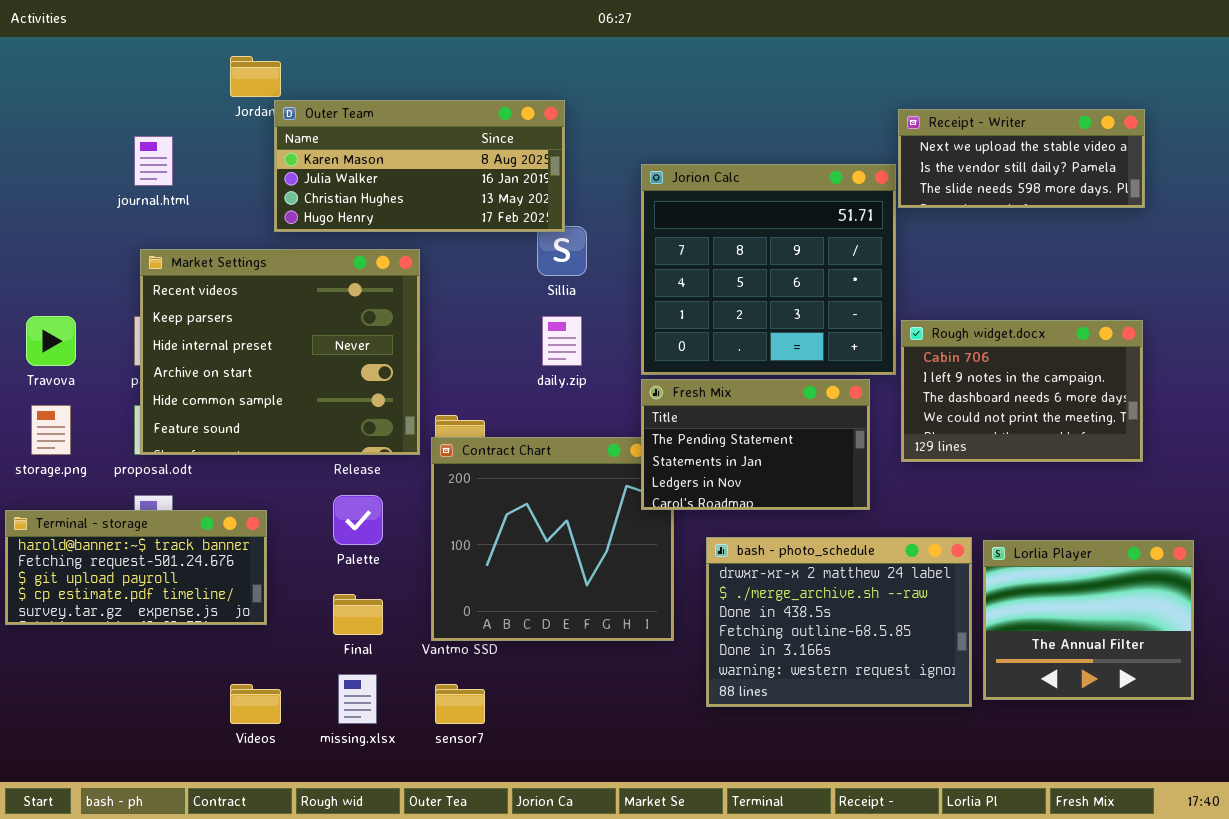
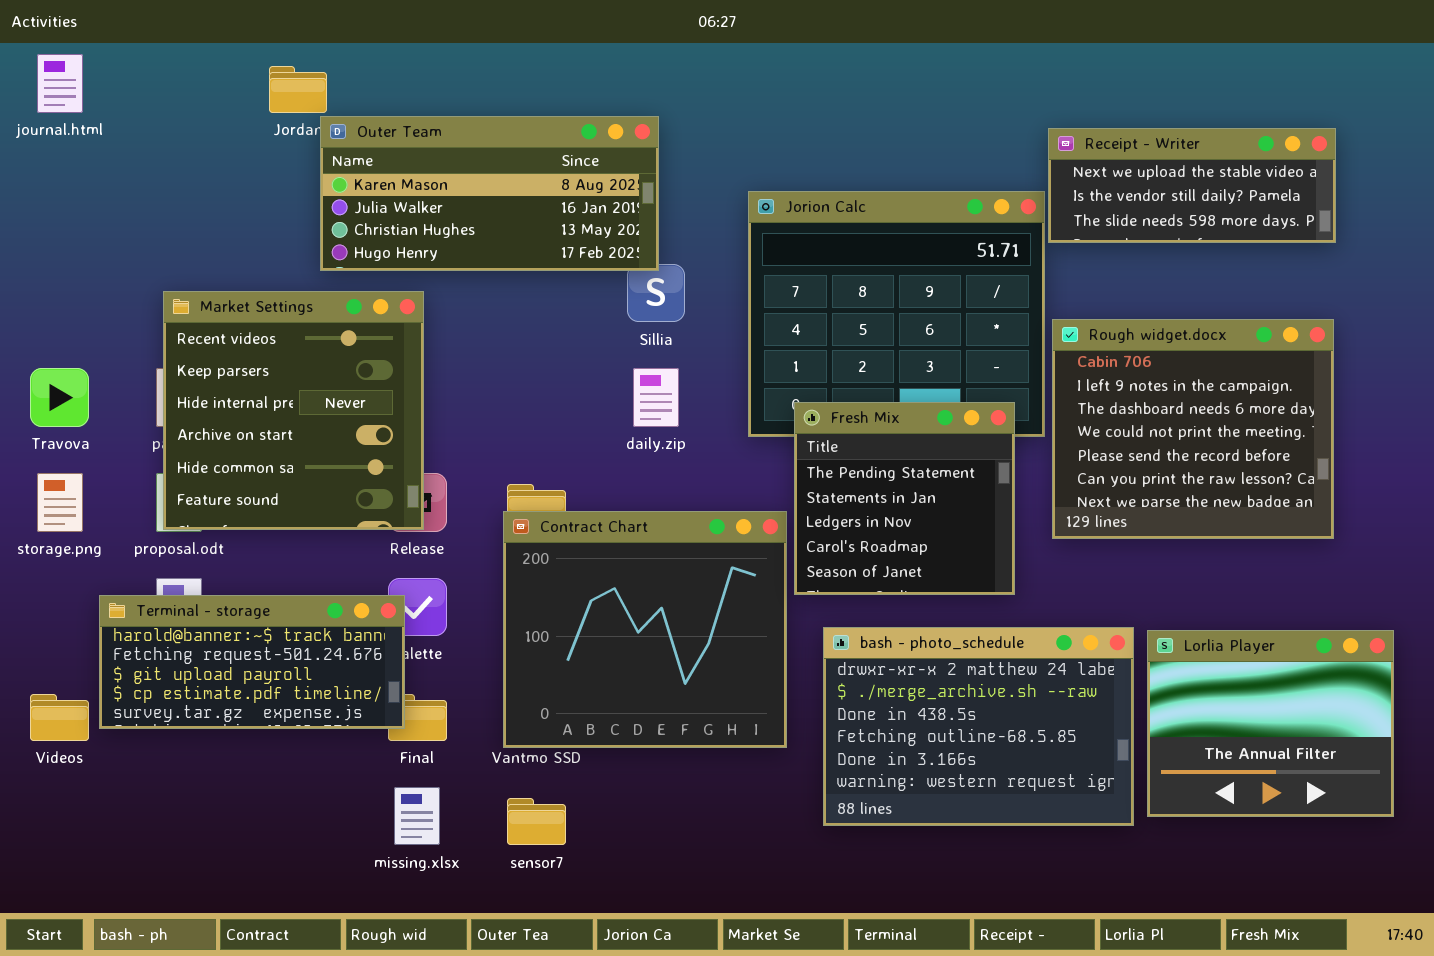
journal.html: [134,136,173,186] -> [37,54,83,113], moved
Market Settings: [140,249,420,455] -> [163,291,424,530], resized
Rough widget.docx: [901,320,1143,462] -> [1052,319,1334,539], resized
Fresh Mix: [641,379,870,510] -> [794,402,1015,595], resized
Terminal - storage: [5,510,267,625] -> [99,595,405,729], moved
Videos: [230,684,281,724] -> [30,694,89,741], moved

